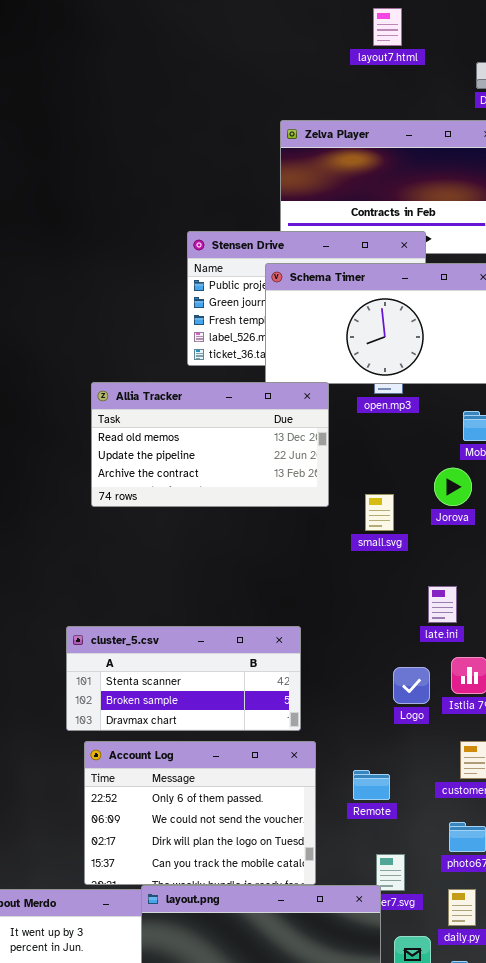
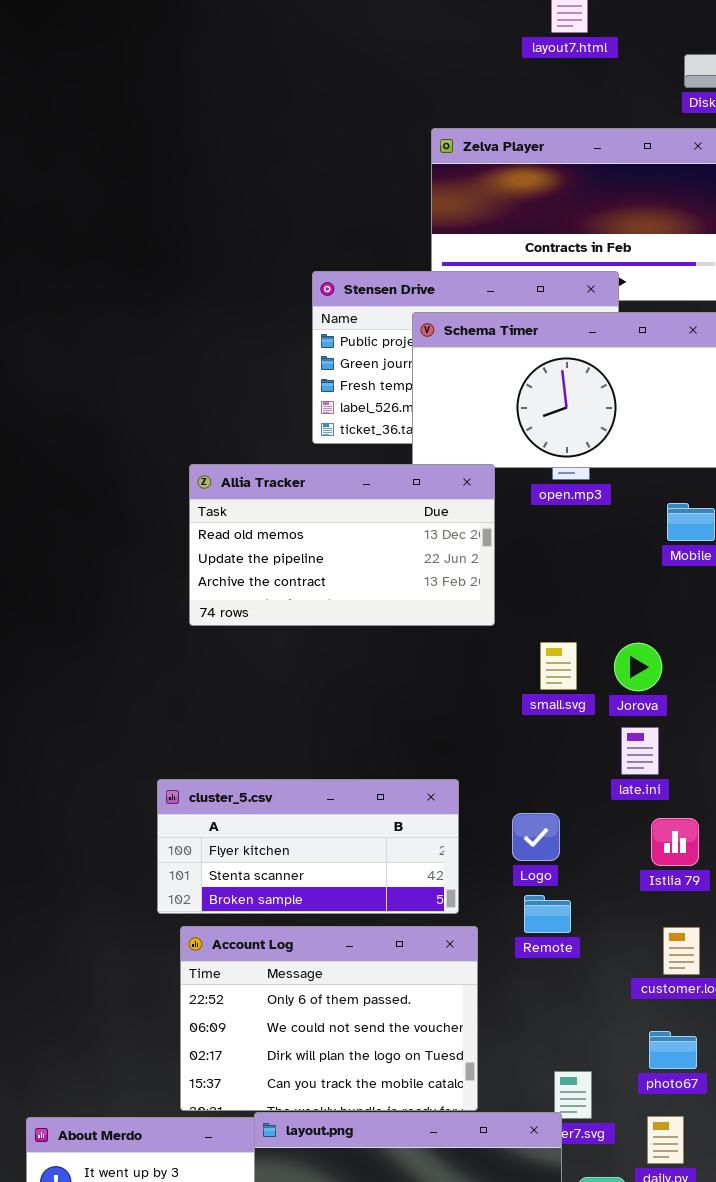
Jorova: [434,468,472,506] -> [614,643,662,691], moved
small.svg: [365,494,394,531] -> [540,642,577,690], moved
cluster_5.csv: [66,626,301,731] -> [157,779,459,914], scrolled up 1 row
Logo: [393,667,430,704] -> [512,813,560,861], moved
Remote: [353,770,390,800] -> [524,895,571,933], moved

